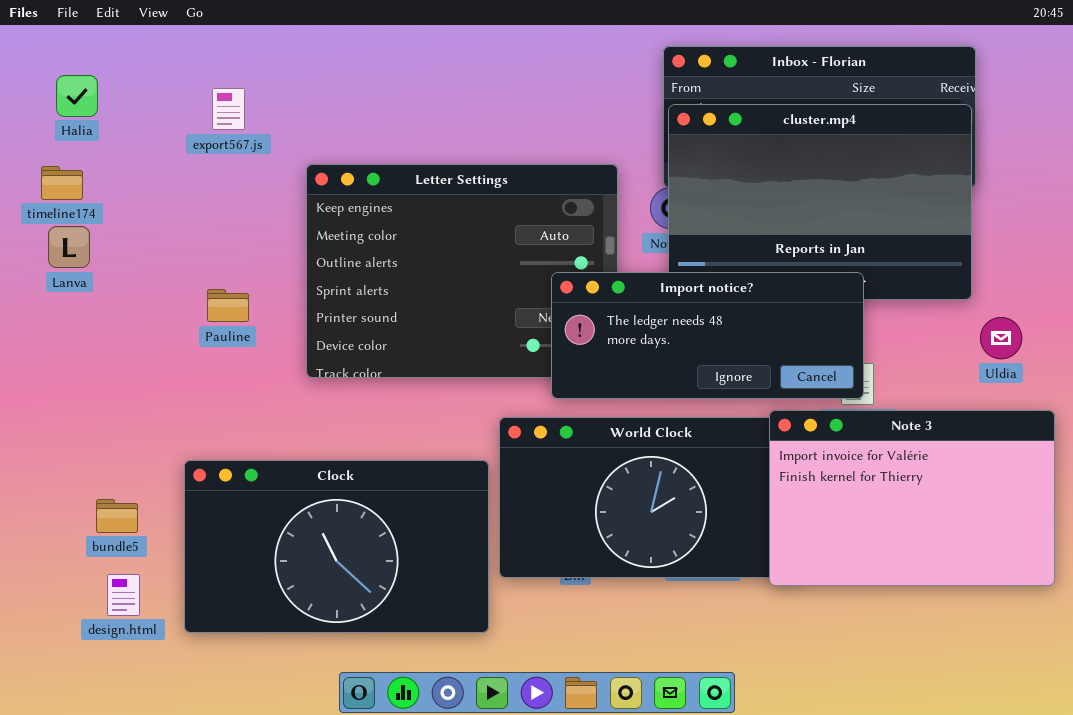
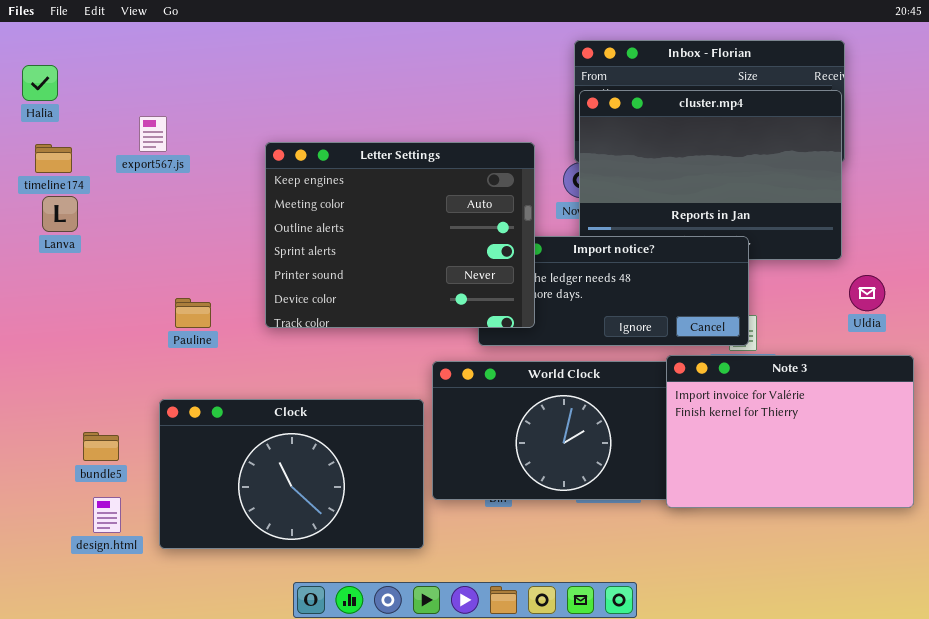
Halia: [56,75,98,117] -> [22,65,58,101], moved
export567.js: [212,88,245,130] -> [139,116,167,152], moved
Letter Settings: [306,164,618,378] -> [265,142,535,328], raised
Pauline: [207,289,249,322] -> [175,298,211,328], moved

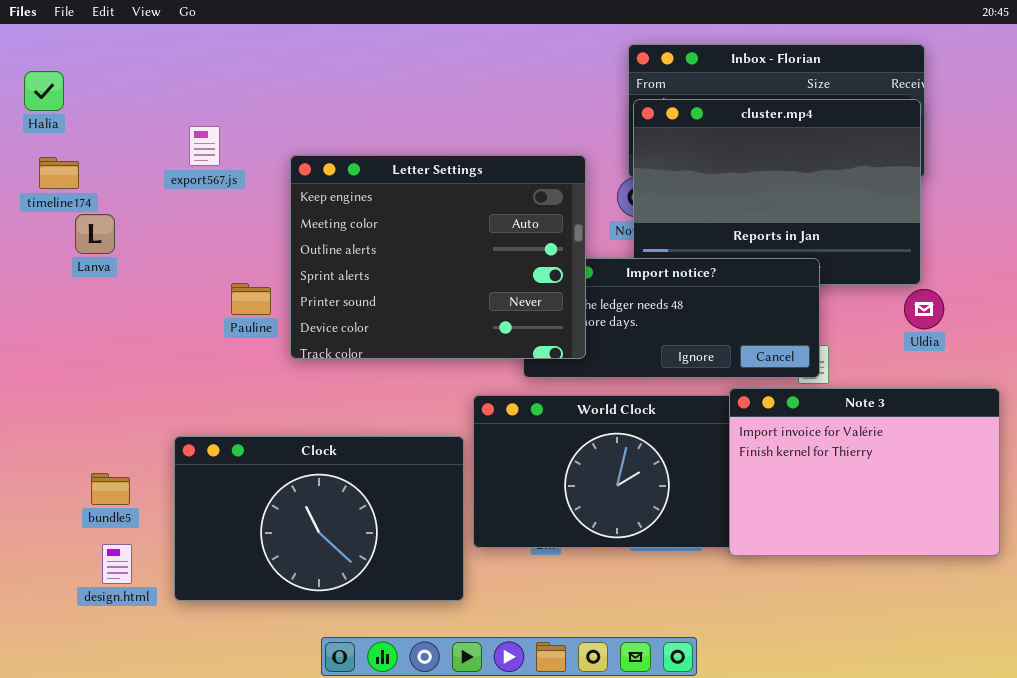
export567.js: [139,116,167,152] -> [189,126,220,166], moved
Lanva: [42,196,78,232] -> [75,214,115,254], moved
Uldia: [849,275,885,311] -> [904,289,944,329], moved
Pauline: [175,298,211,328] -> [231,283,271,315], moved

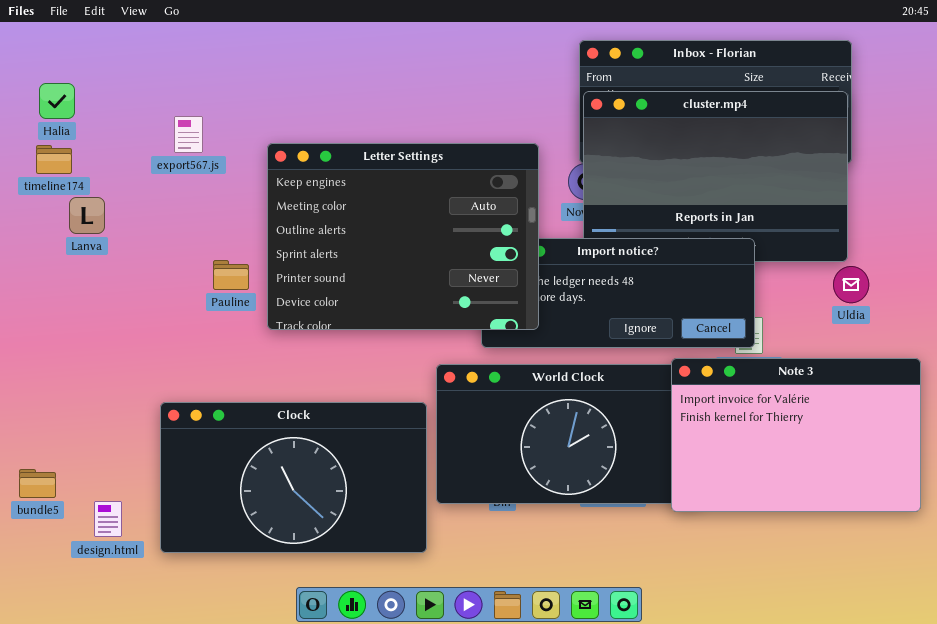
Halia: [24,71,64,111] -> [39,83,75,119], moved
bundle5: [91,473,130,505] -> [19,469,56,498], moved

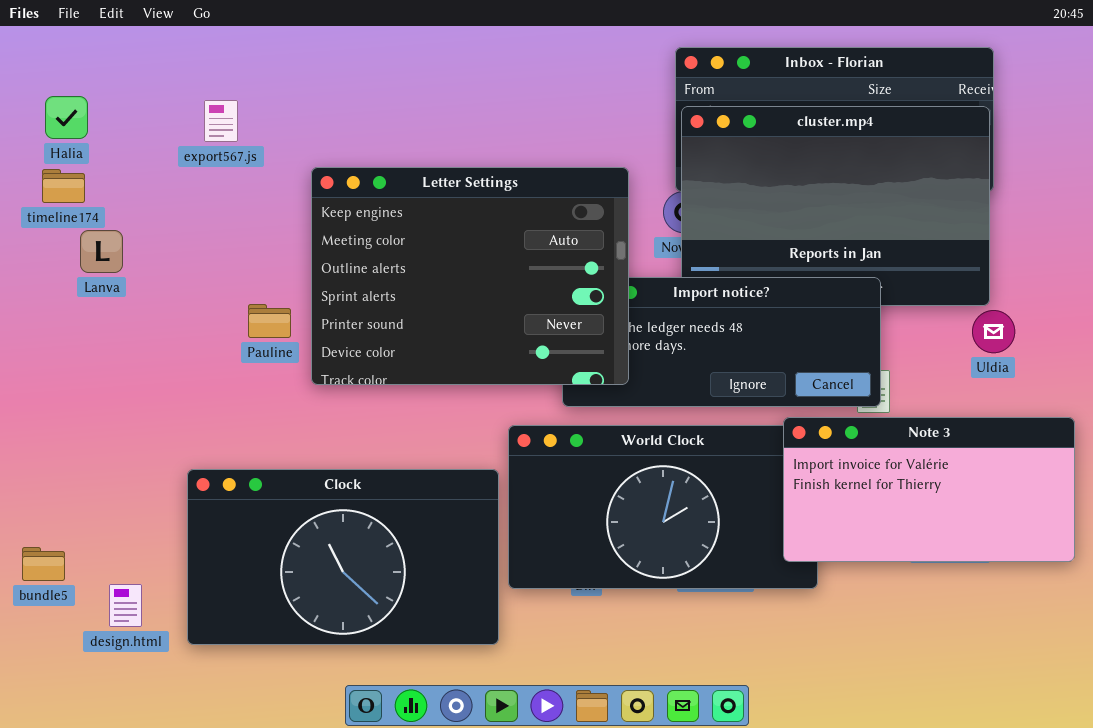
export567.js: [174,116,203,153] -> [204,100,238,142], moved
Note 3: [671,358,921,512] -> [783,417,1075,562], resized

